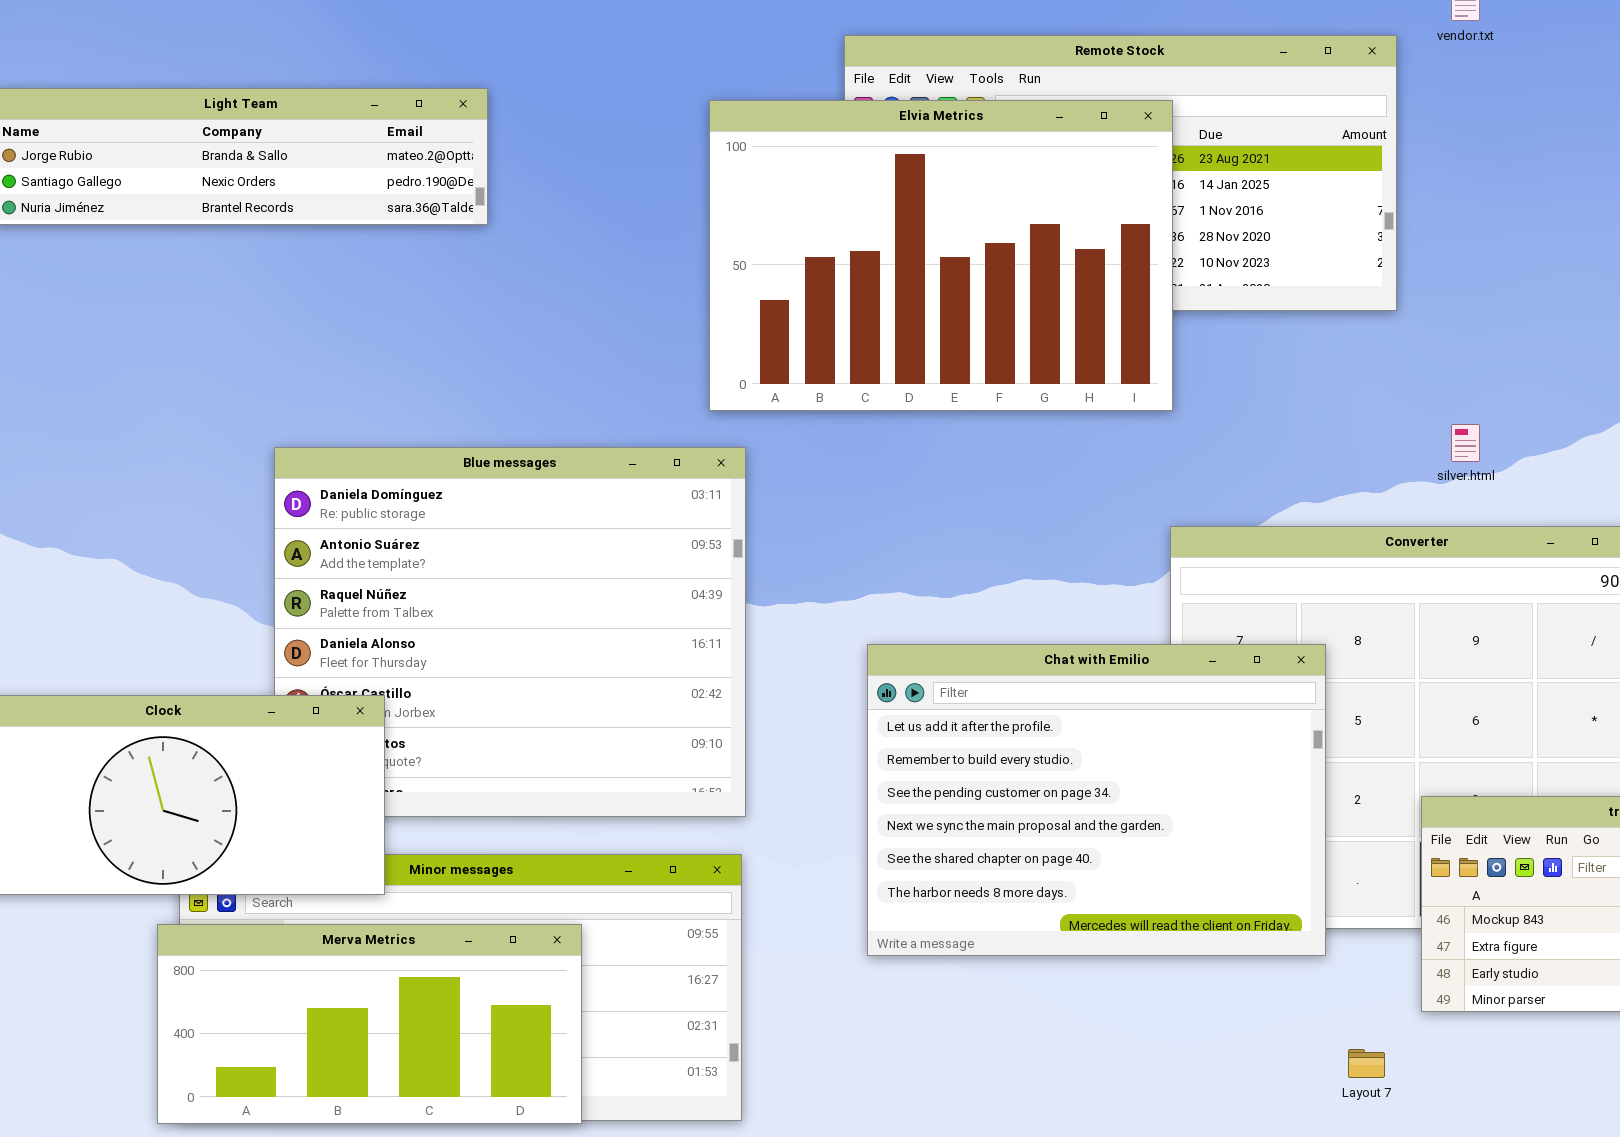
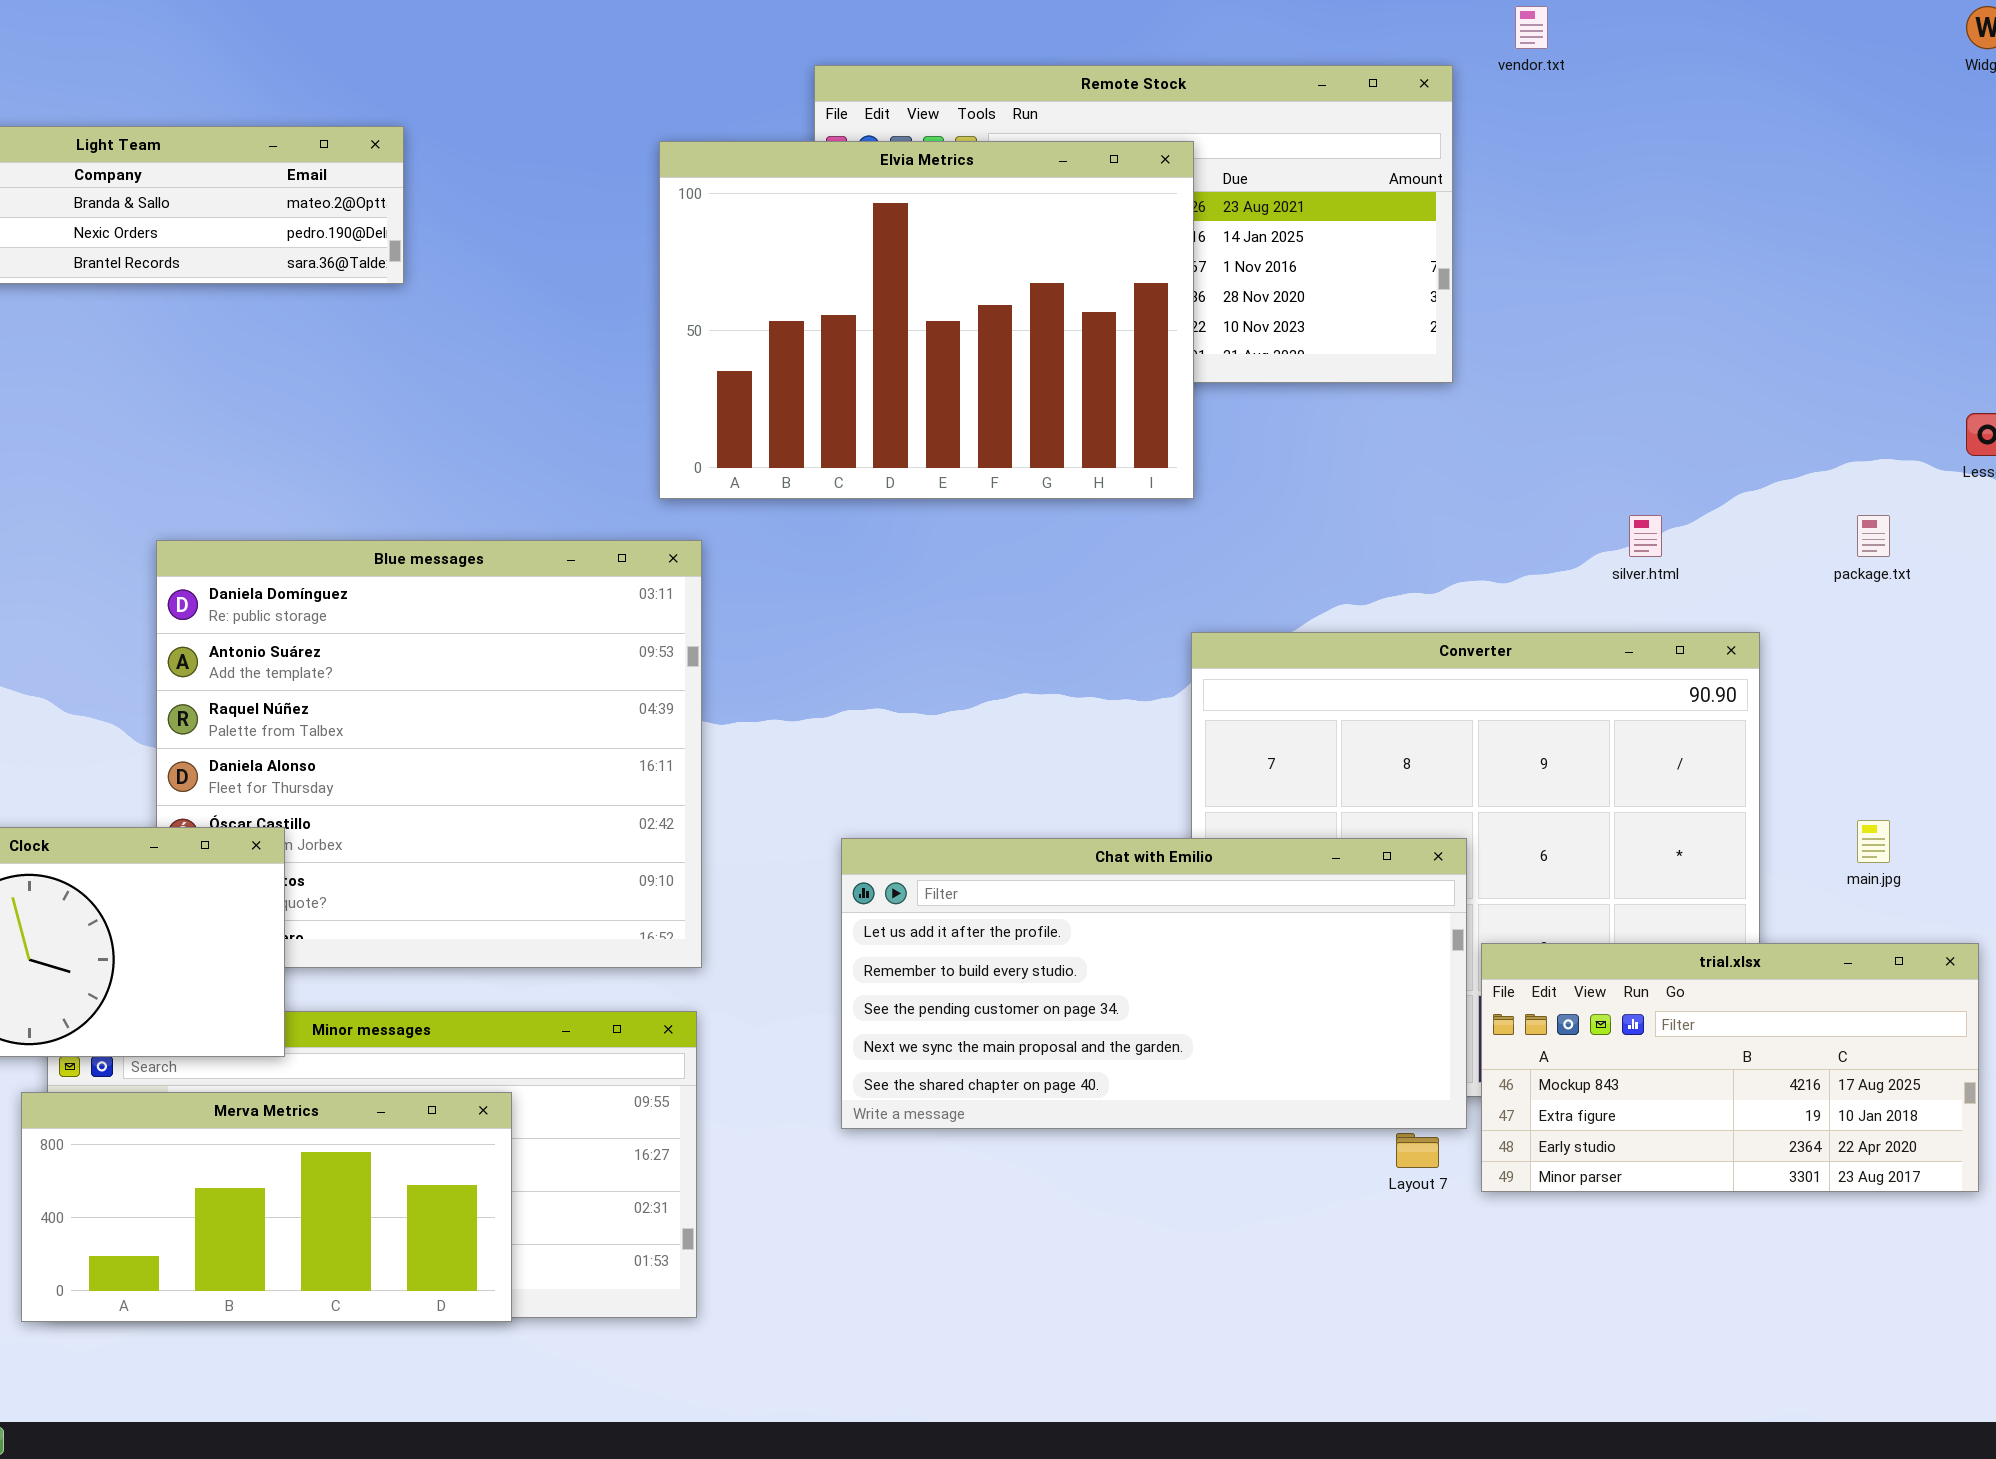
silver.html: [1451,424,1480,462] -> [1629,515,1662,557], moved
Chat with Emilio: [867,644,1326,956] -> [841,838,1467,1129], resized
Layout 7: [1348,1049,1385,1078] -> [1396,1133,1439,1168], moved

